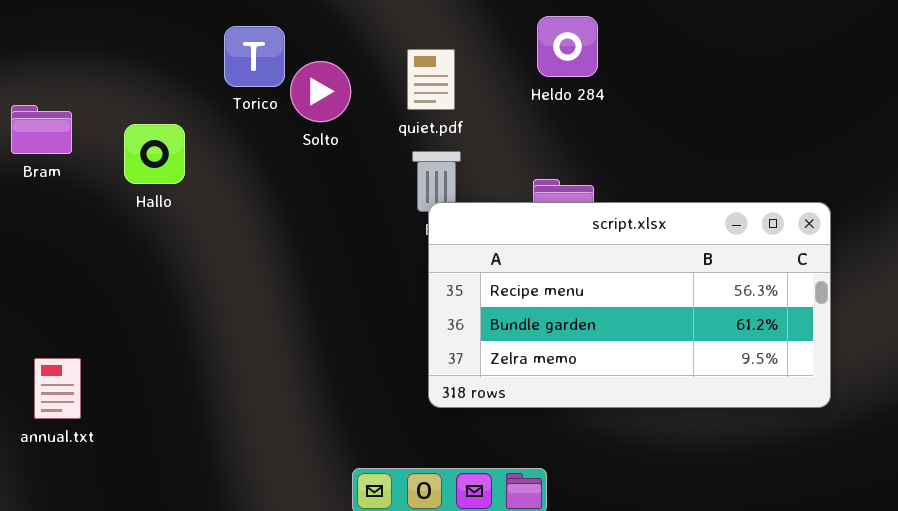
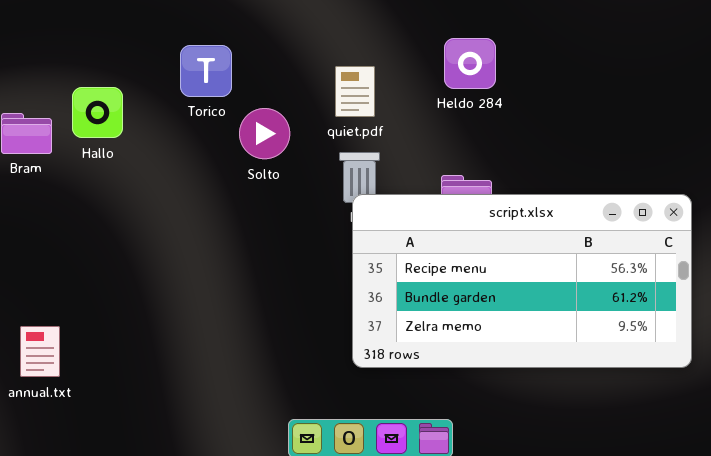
Solto: [290,61,351,122] -> [239,108,290,159], moved
Hallo: [124,124,185,184] -> [72,87,123,138], moved

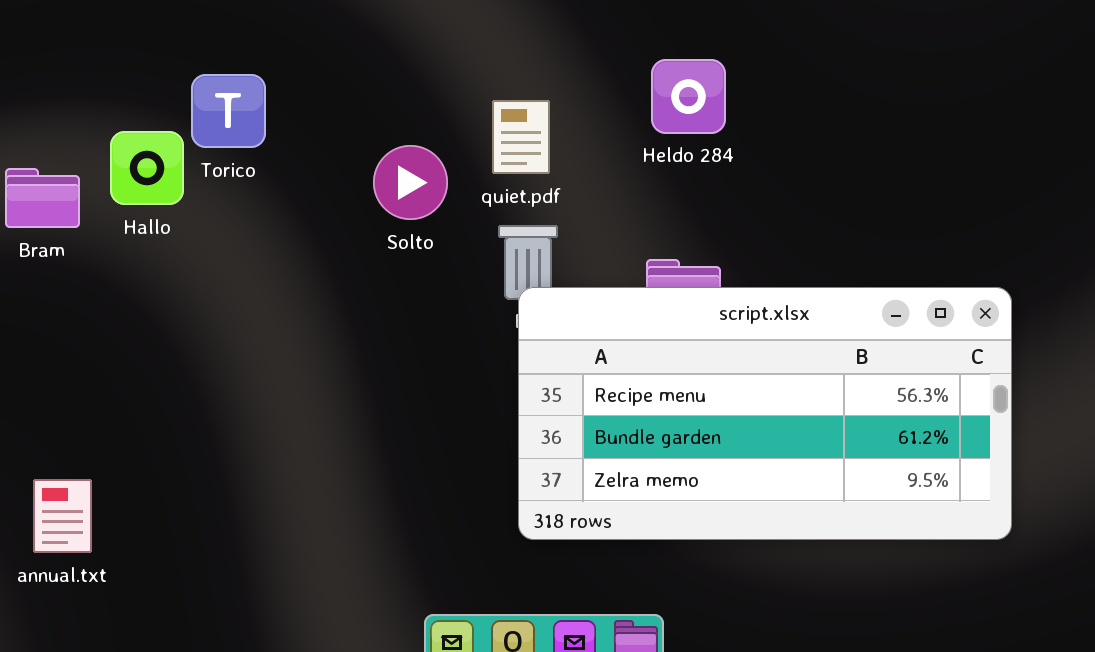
Torico: [180,45,232,97] -> [191,74,266,148], moved
Solto: [239,108,290,159] -> [373,145,448,220], moved

